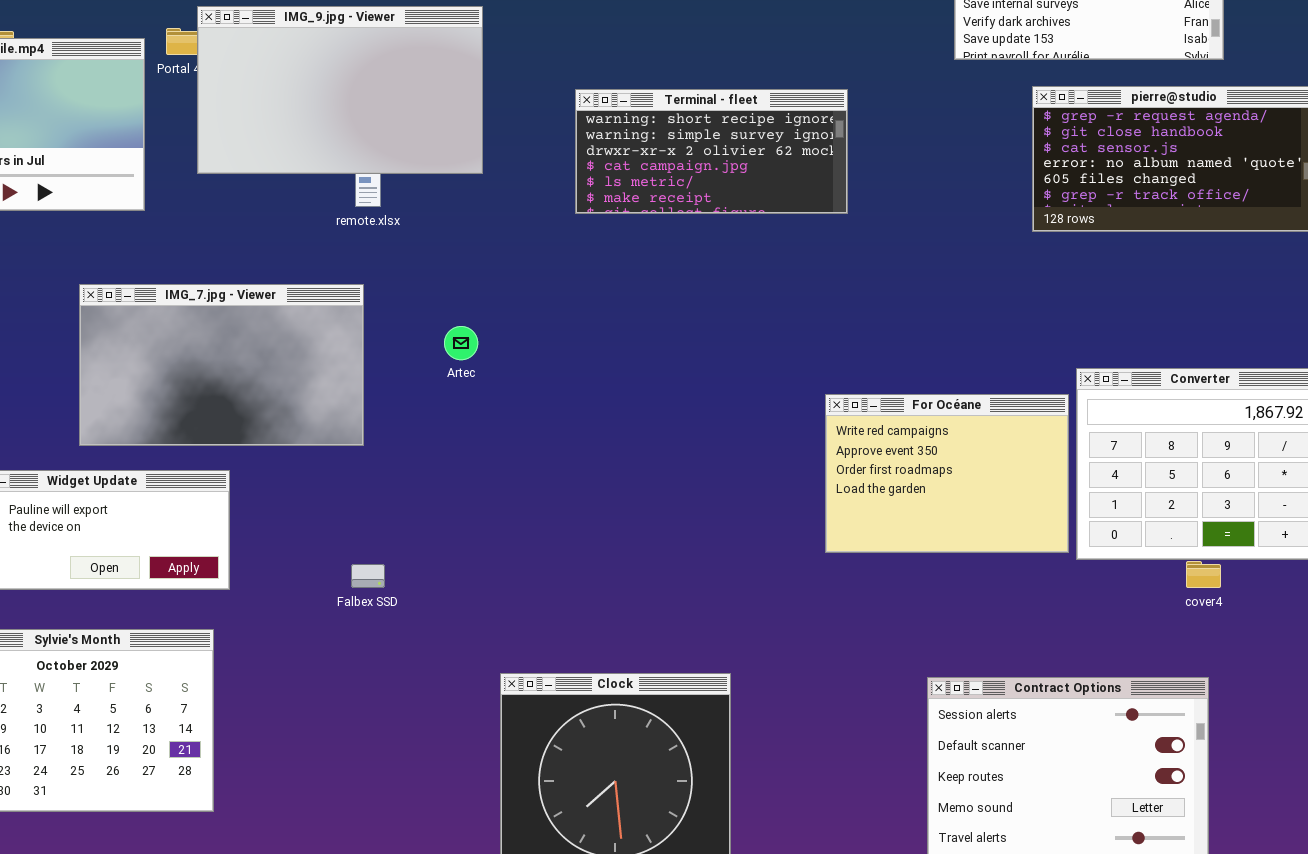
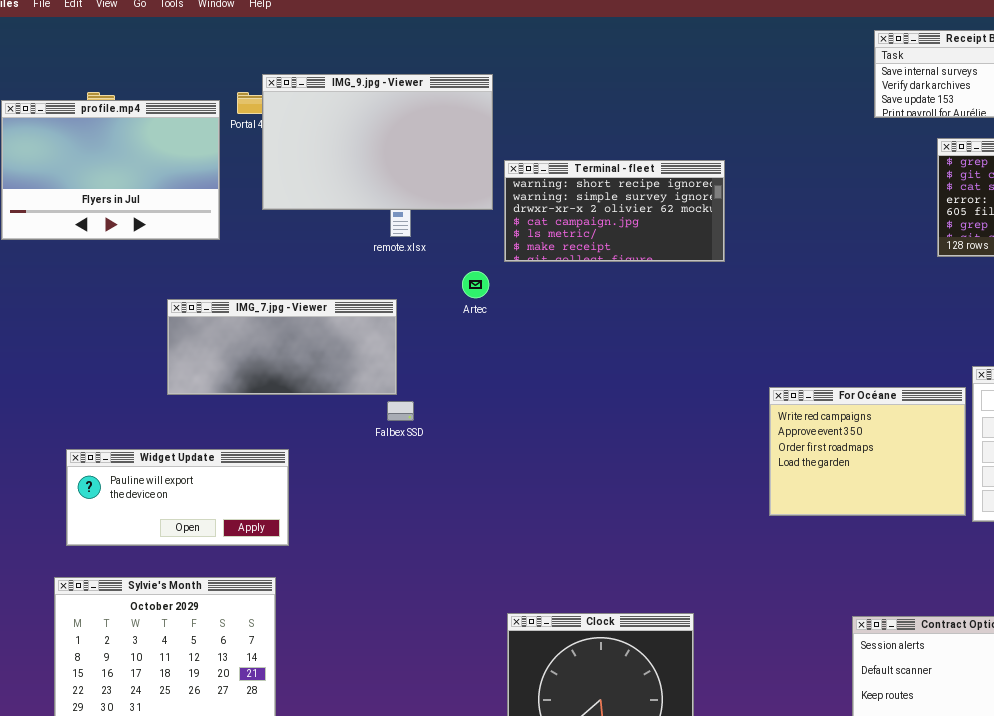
Terminal - fleet: [575,89,848,214] -> [504,160,725,262], moved
IMG_7.jpg - Viewer: [79,284,364,446] -> [167,299,397,395], resized
Artec: [444,326,478,360] -> [462,271,489,298], moved
Falbex SSD: [351,564,385,588] -> [387,401,414,421], moved

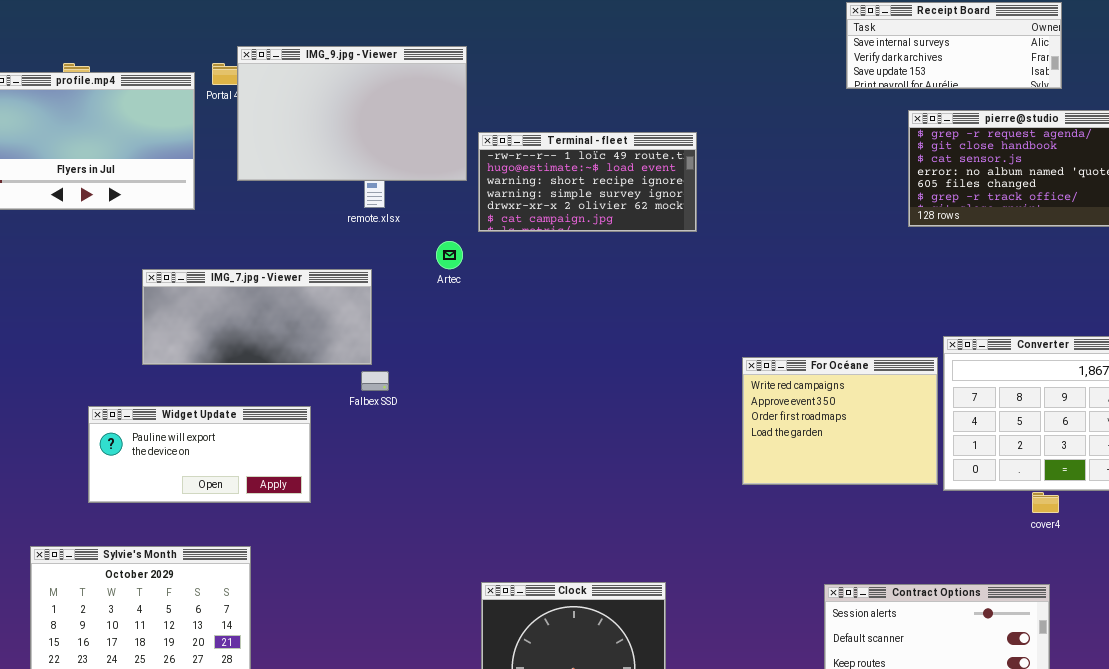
Terminal - fleet: [504,160,725,262] -> [478,132,697,232], scrolled up 2 rows
Widget Update: [66,449,289,546] -> [88,406,311,503], moved

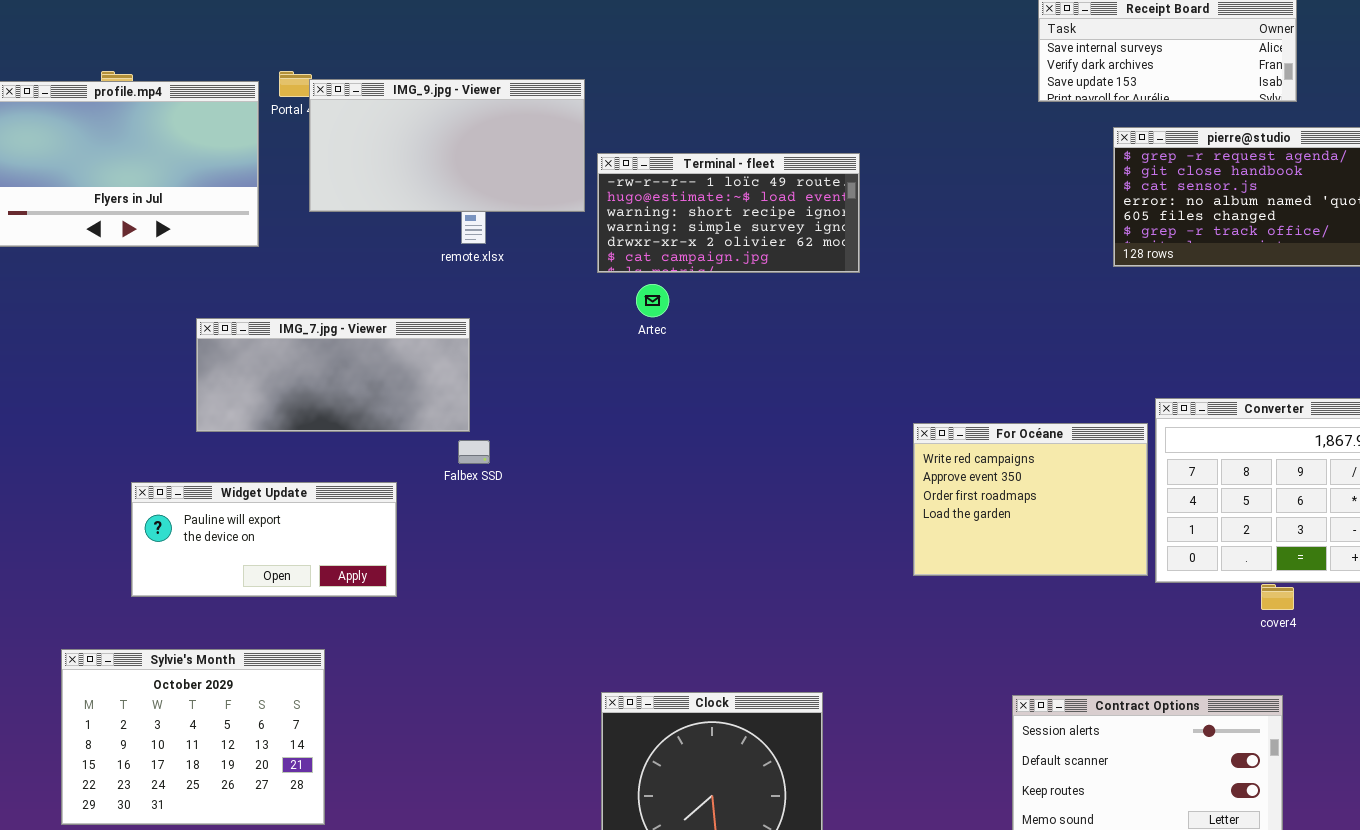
IMG_9.jpg - Viewer: [237,46,467,181] -> [309,79,585,212], resized
Artec: [436,241,463,269] -> [636,284,669,317], moved

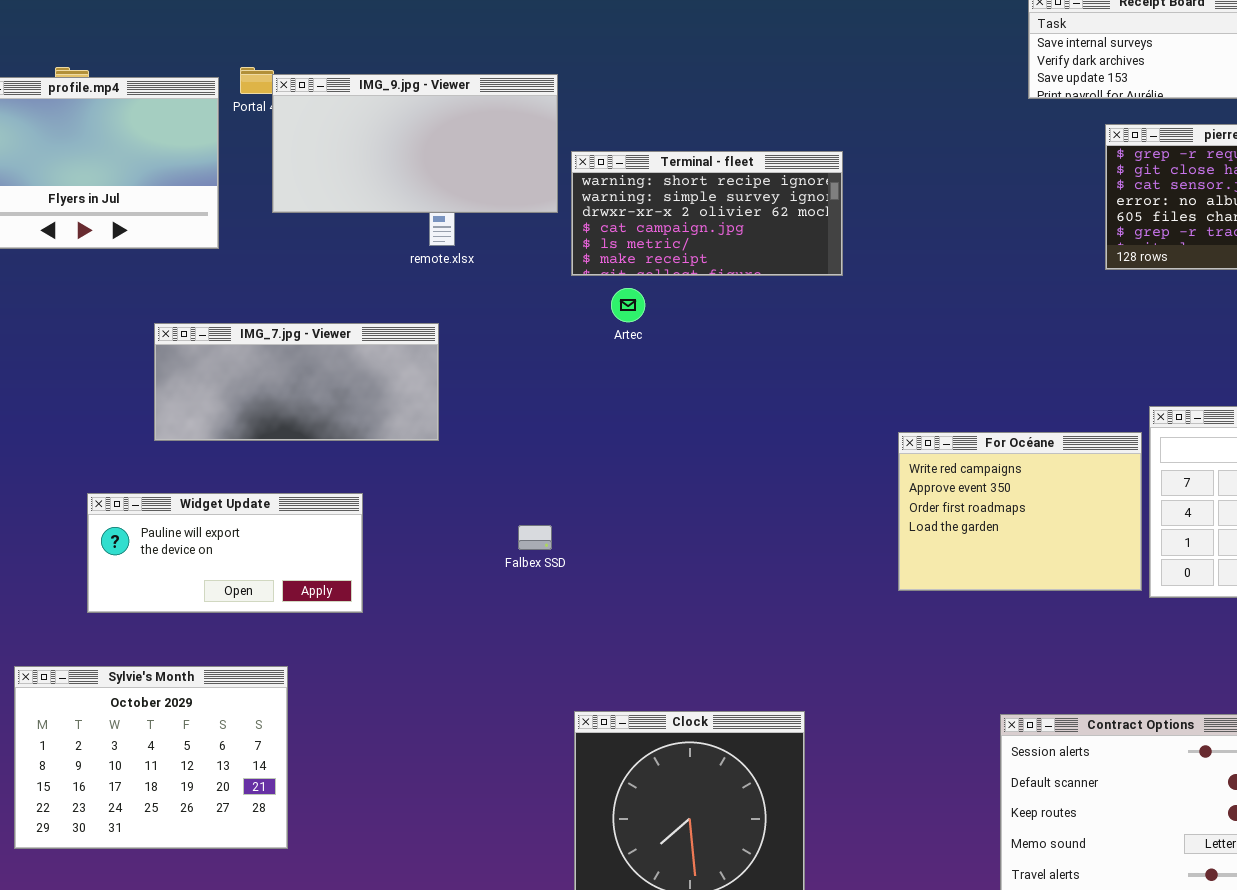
Terminal - fleet: [597,153,860,273] -> [571,151,843,276], scrolled down 2 rows
Falbex SSD: [458,440,490,464] -> [518,525,552,550], moved

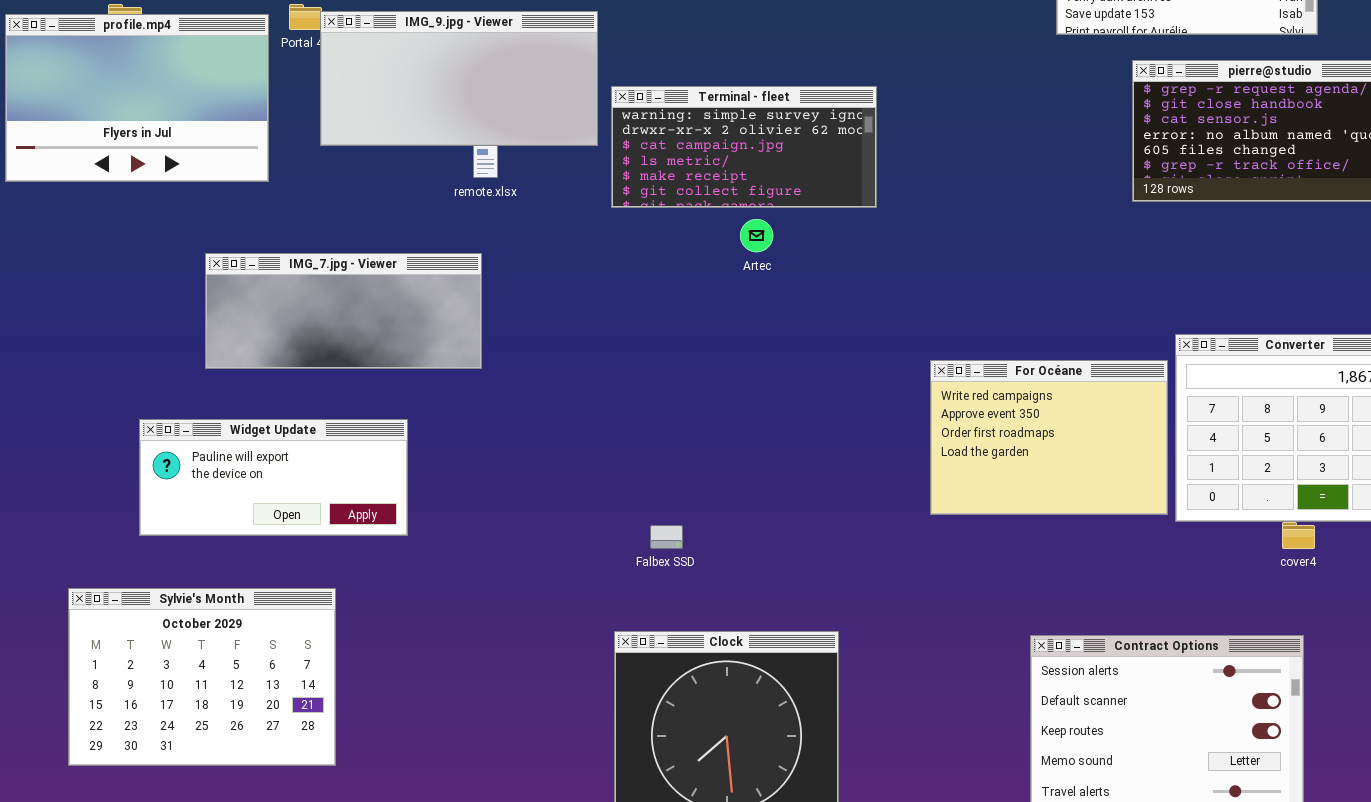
Terminal - fleet: [571,151,843,276] -> [611,86,877,208], scrolled down 1 row
Artec: [611,288,645,322] -> [740,219,773,252], moved
Falbex SSD: [518,525,552,550] -> [650,525,683,549], moved

